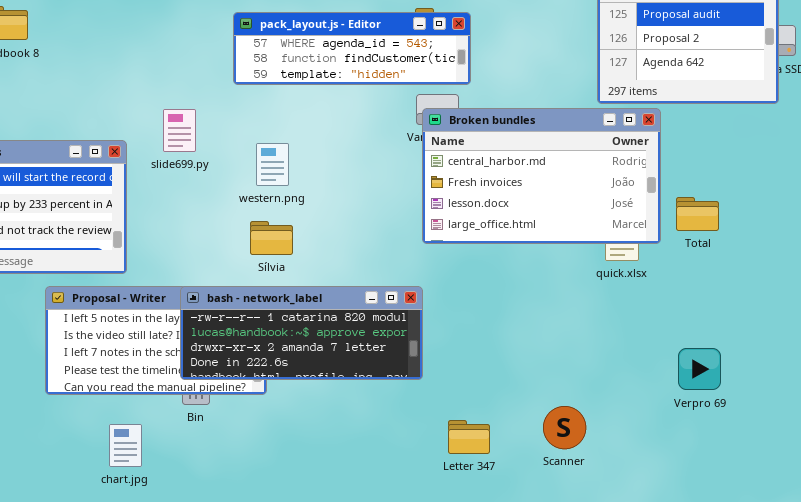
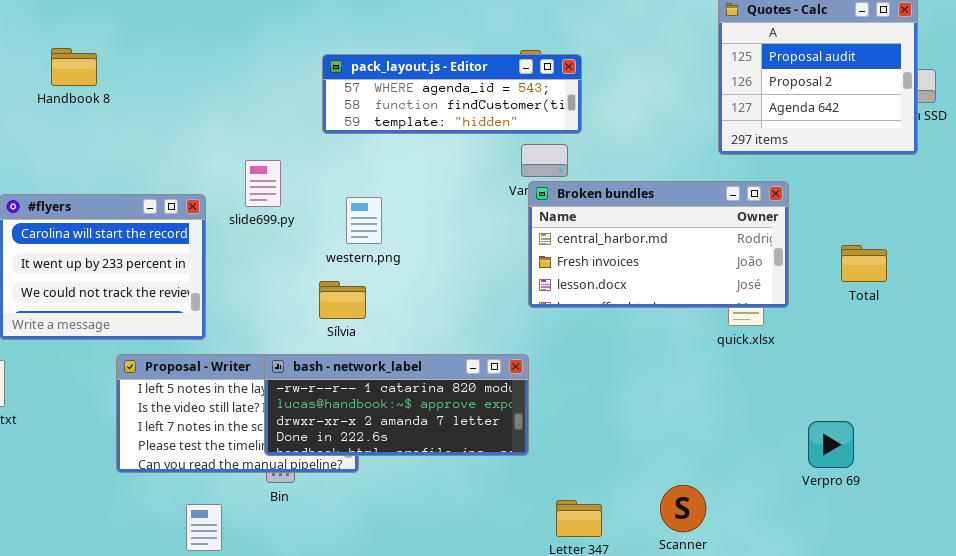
Broken bundles: [422,108,661,244] -> [528,181,789,308], resized
Total: [676,197,719,231] -> [841,245,887,282], moved
Sílvia: [250,221,293,255] -> [319,281,366,319], moved

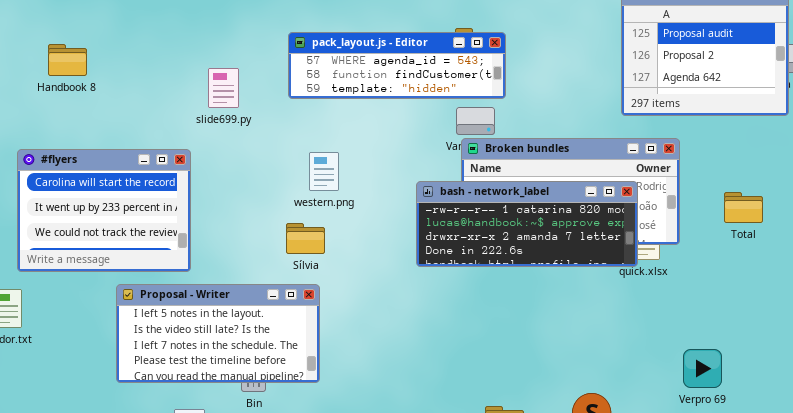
Handbook 8: [51,48,97,86] -> [48,44,87,76], moved
slide699.py: [245,160,281,207] -> [208,68,239,108], moved
bash - network_label: [264,354,529,456] -> [416,181,638,267], moved
Verpro 69: [808,421,854,468] -> [683,349,722,388], moved

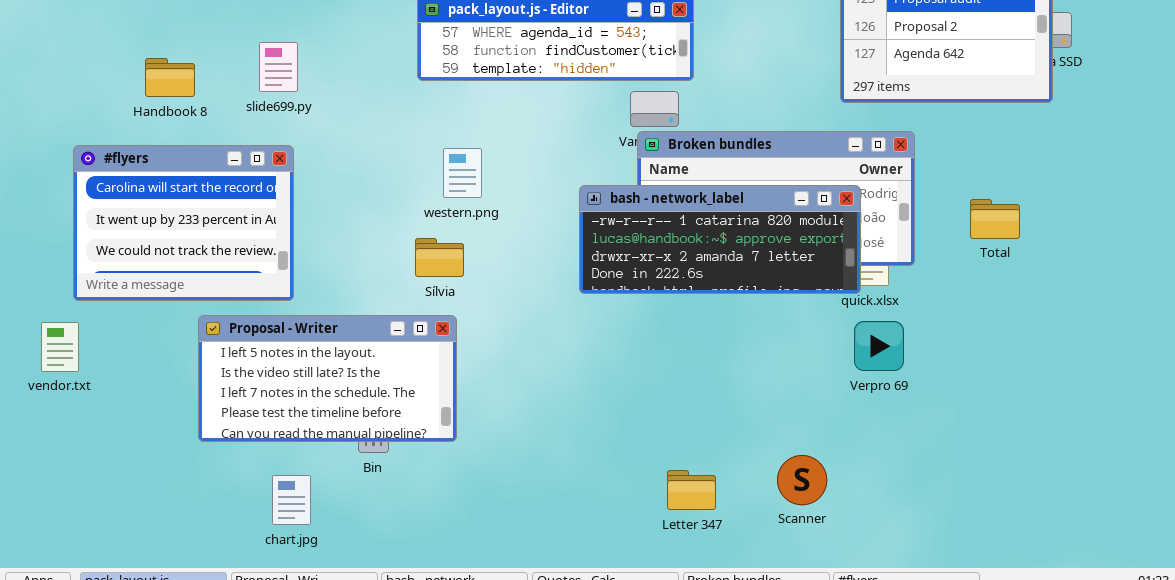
Handbook 8: [48,44,87,76] -> [145,58,195,97], moved
slide699.py: [208,68,239,108] -> [259,42,298,92], moved
Verpro 69: [683,349,722,388] -> [854,321,904,371], moved

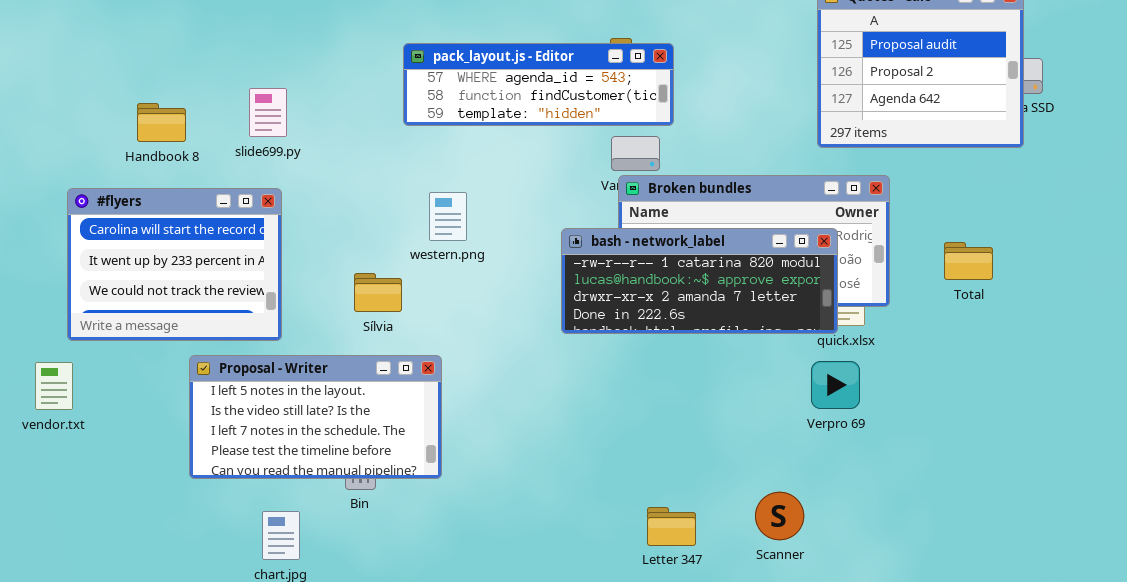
Sílvia: [415,238,464,277] -> [354,273,402,312], moved
Verpro 69: [854,321,904,371] -> [811,361,860,409], moved

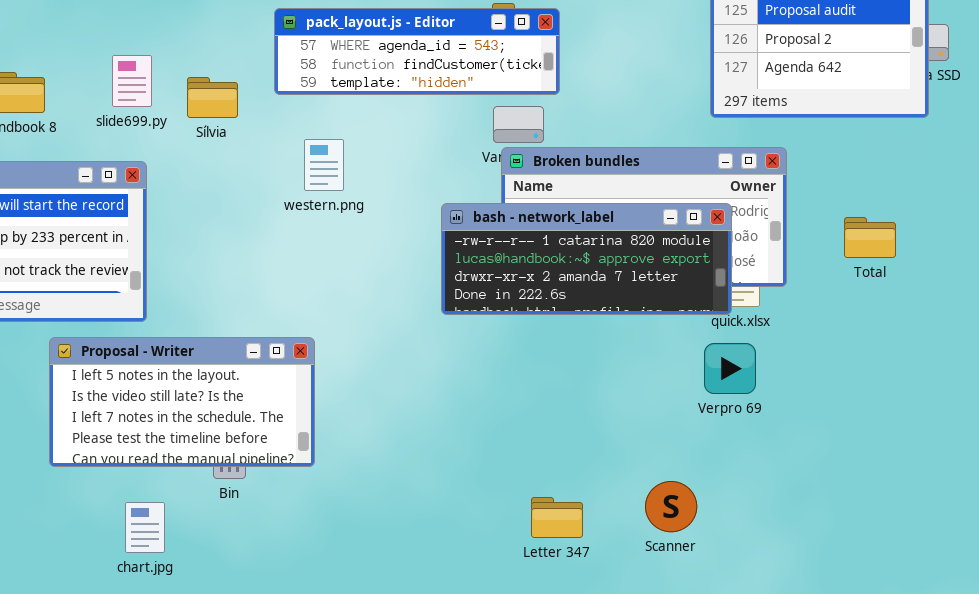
western.png: [429,192,467,241] -> [304,139,344,191], moved
Sílvia: [354,273,402,312] -> [187,77,238,118], moved

